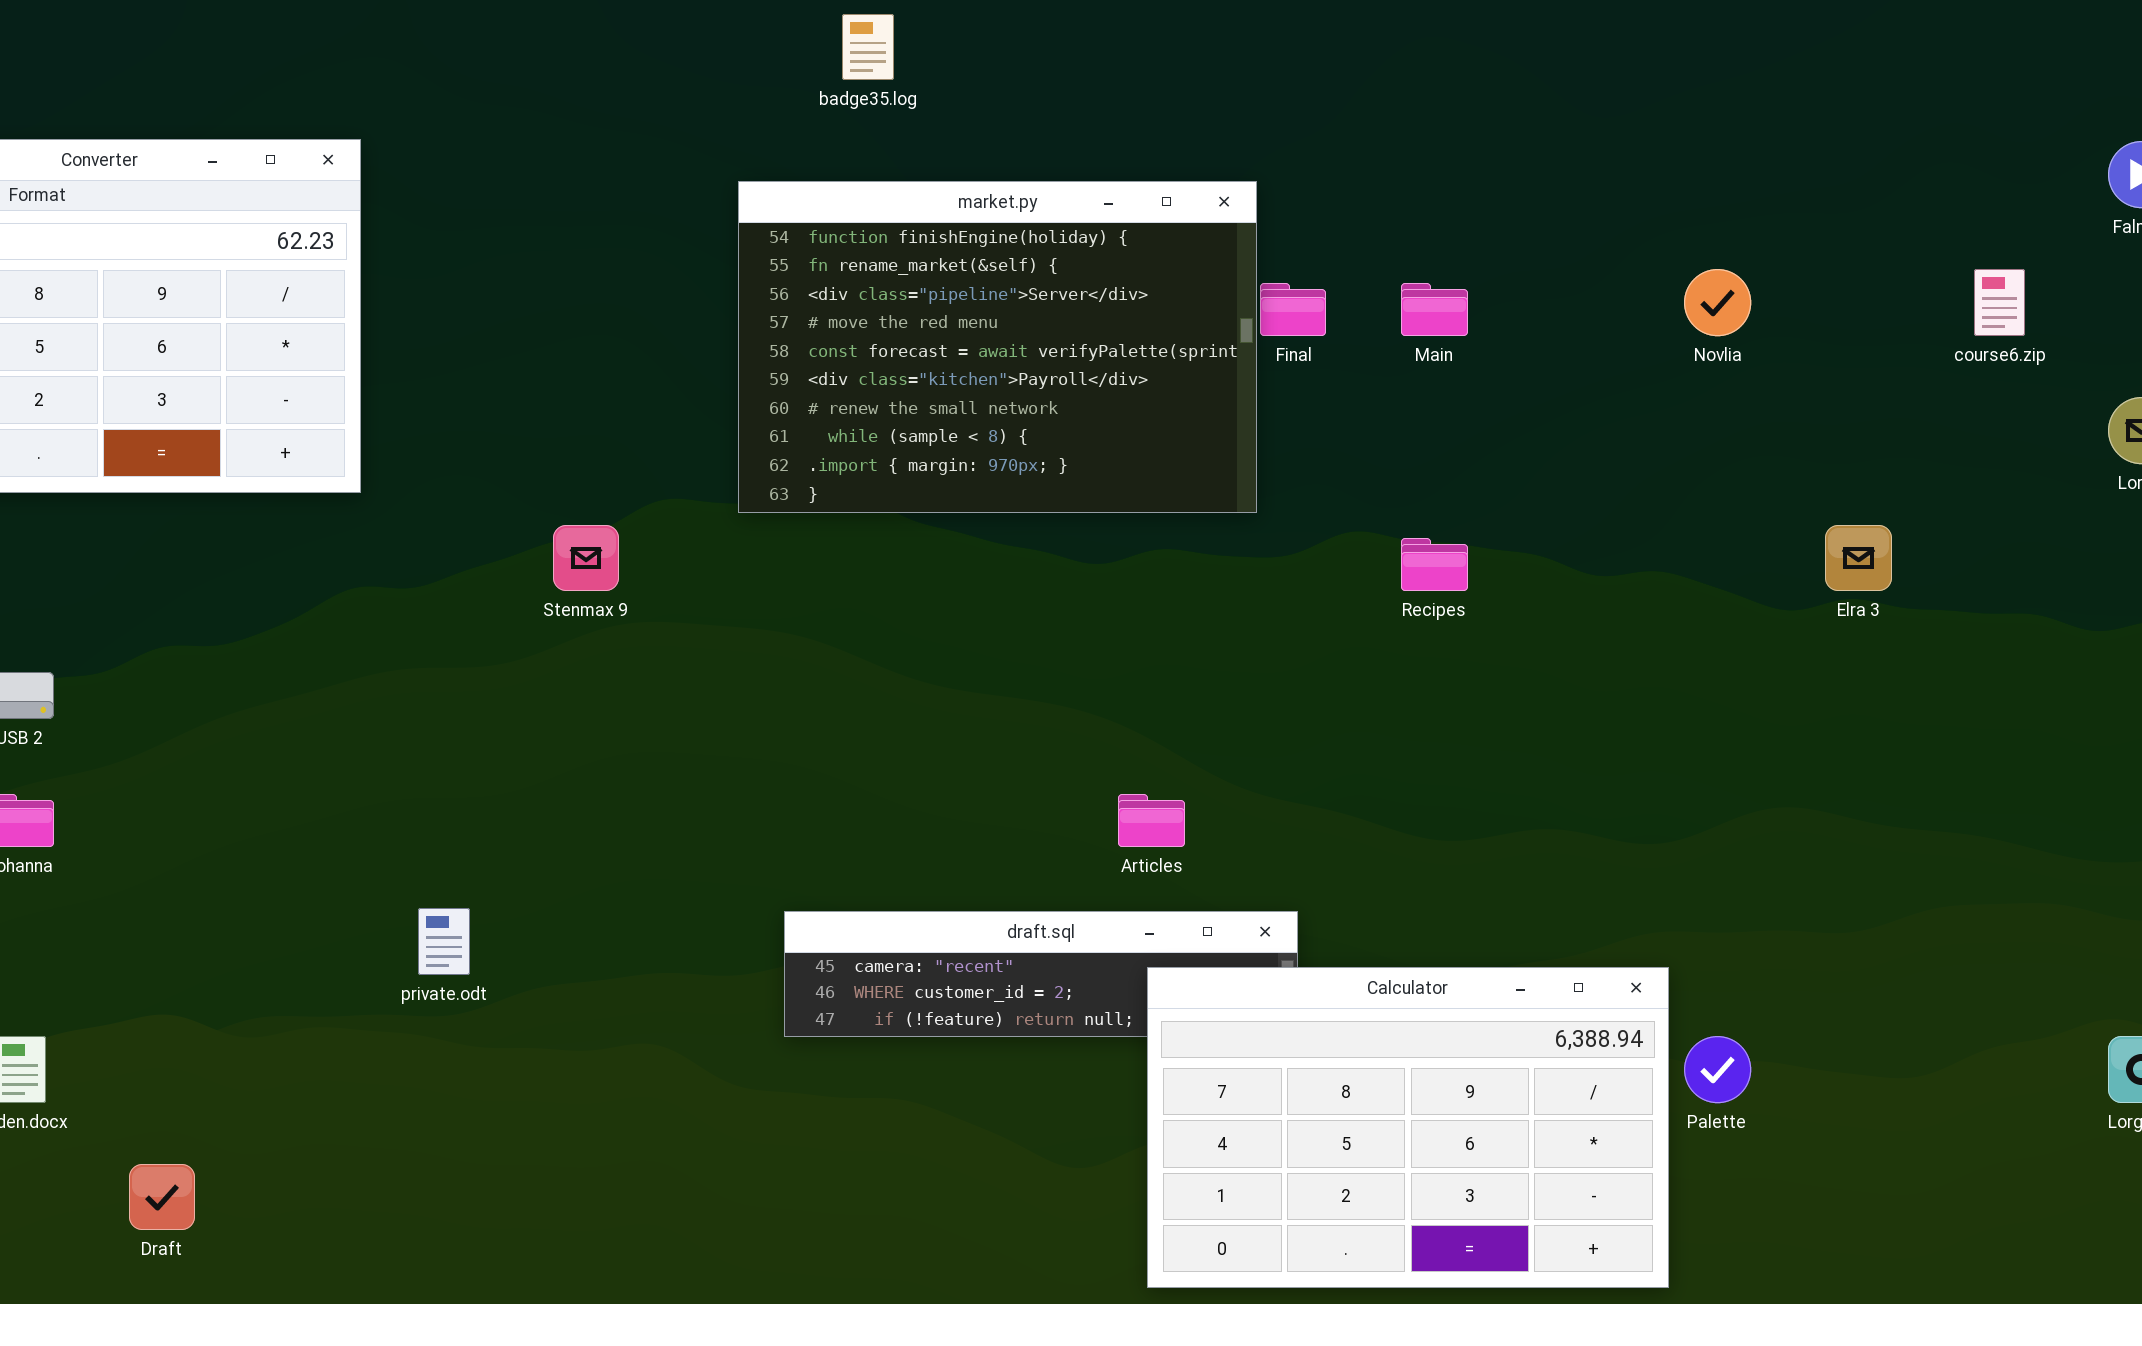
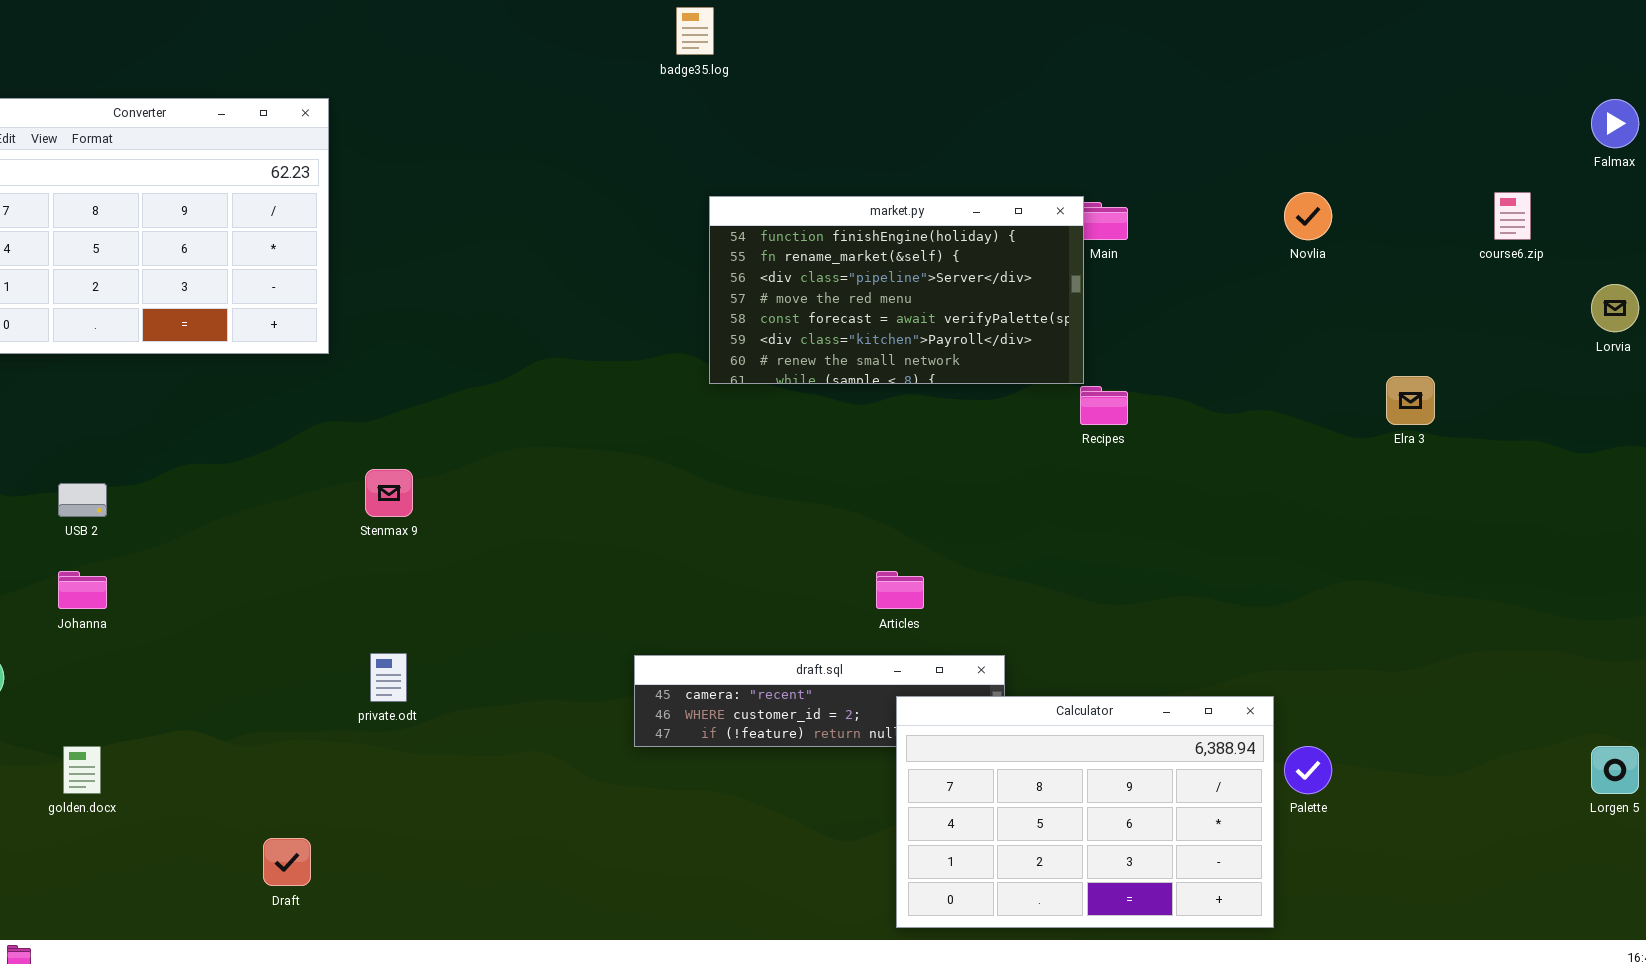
market.py: [738,181,1257,513] -> [709,196,1084,384], moved, resized
Stenmax 9: [553,525,619,591] -> [365,469,413,517], moved
Draft: [129,1164,195,1230] -> [263,838,311,886], moved

